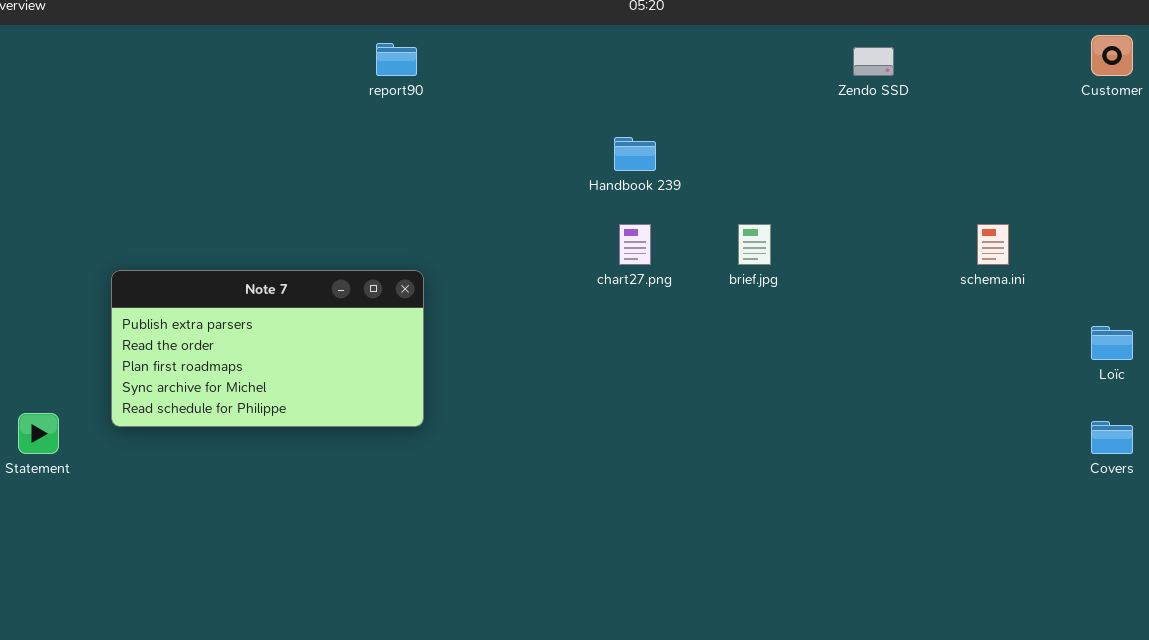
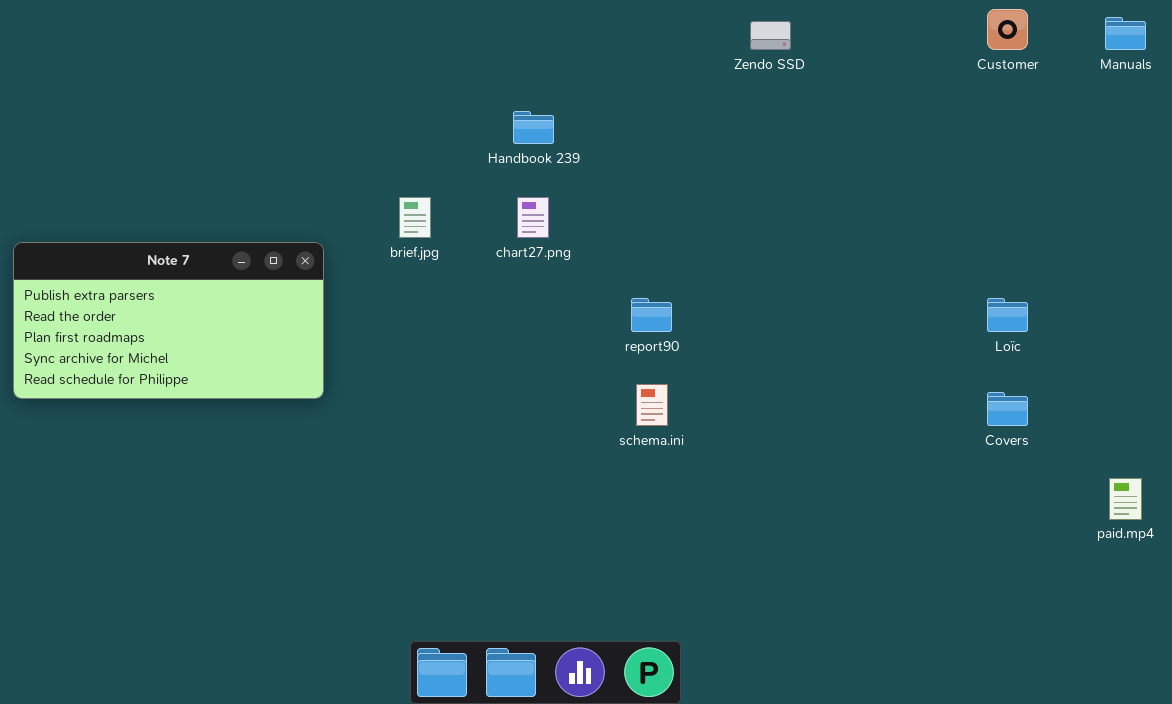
report90: [376,43,417,76] -> [631,298,672,332], moved
brief.jpg: [738,224,771,265] -> [399,197,431,238], moved
schema.ini: [977,224,1009,265] -> [636,384,668,426], moved

